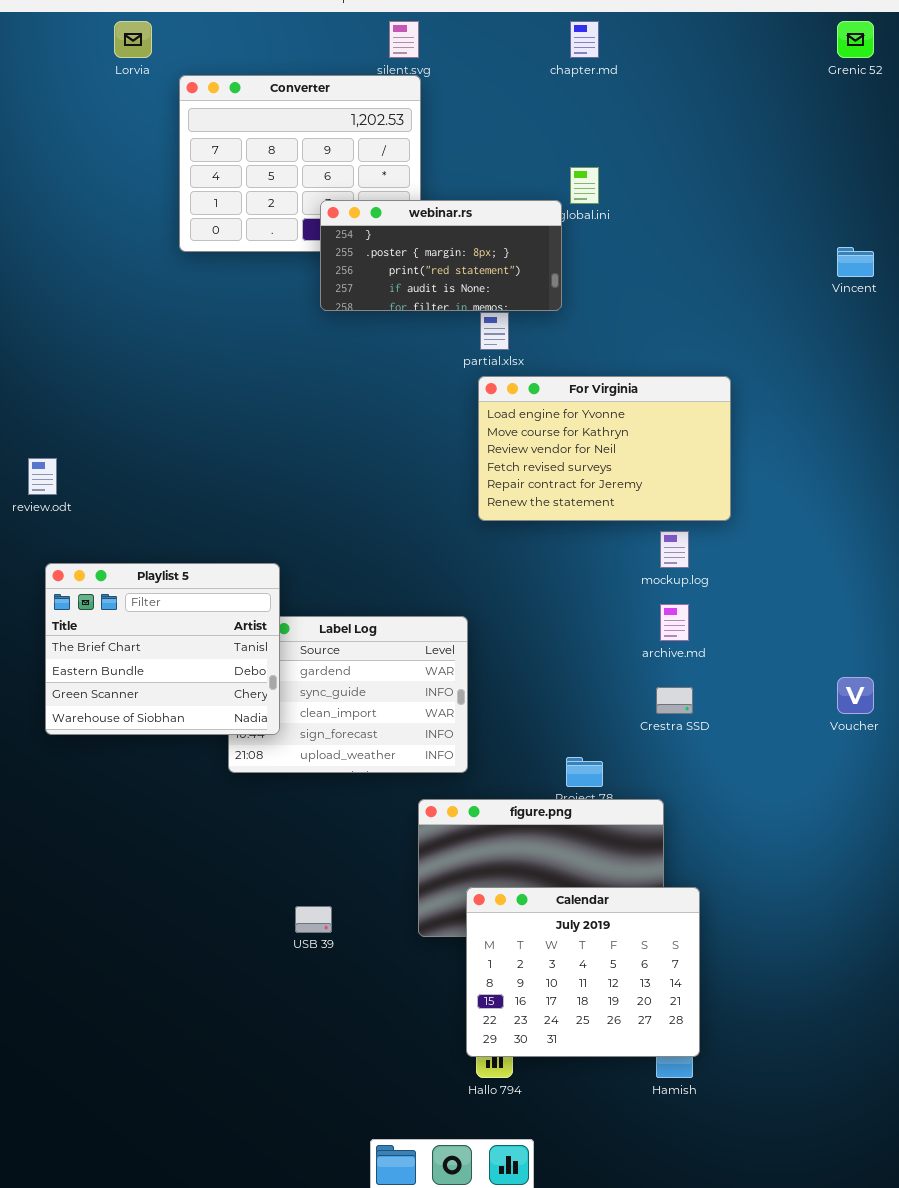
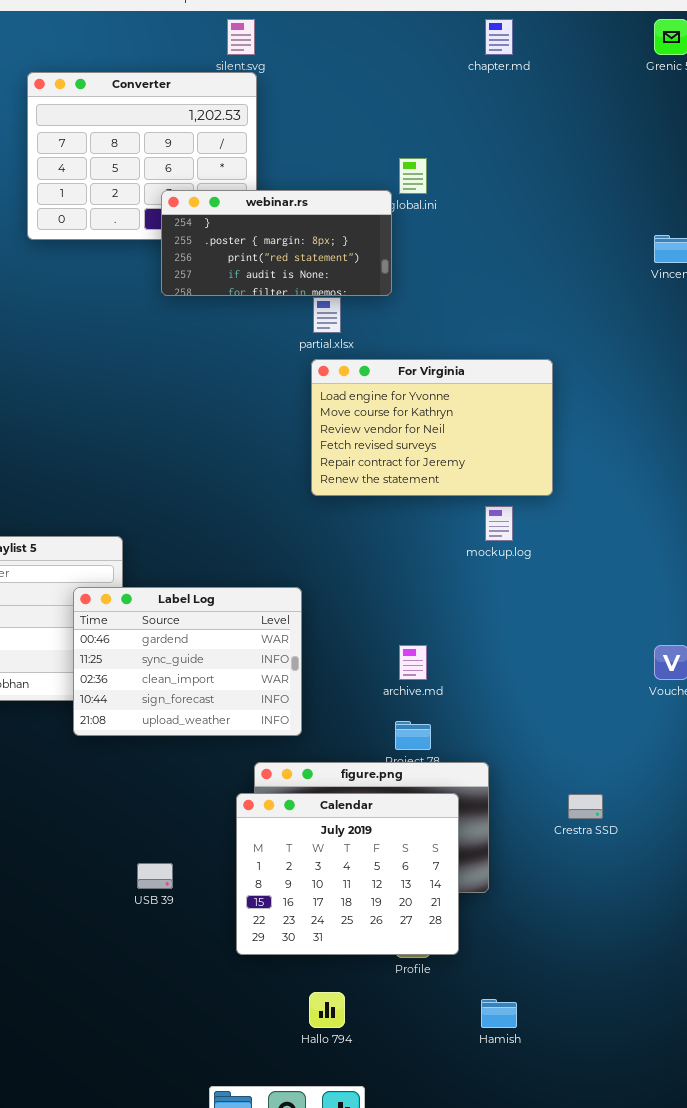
chapter.md: [570,21,599,58] -> [485,19,513,55], moved
archive.md: [660,604,689,641] -> [399,645,427,680], moved
Label Log: [228,616,468,773] -> [73,587,302,736], raised
Crestra SSD: [656,687,693,714] -> [568,794,603,819], moved
Calendar: [466,887,700,1057] -> [236,793,459,955], moved

